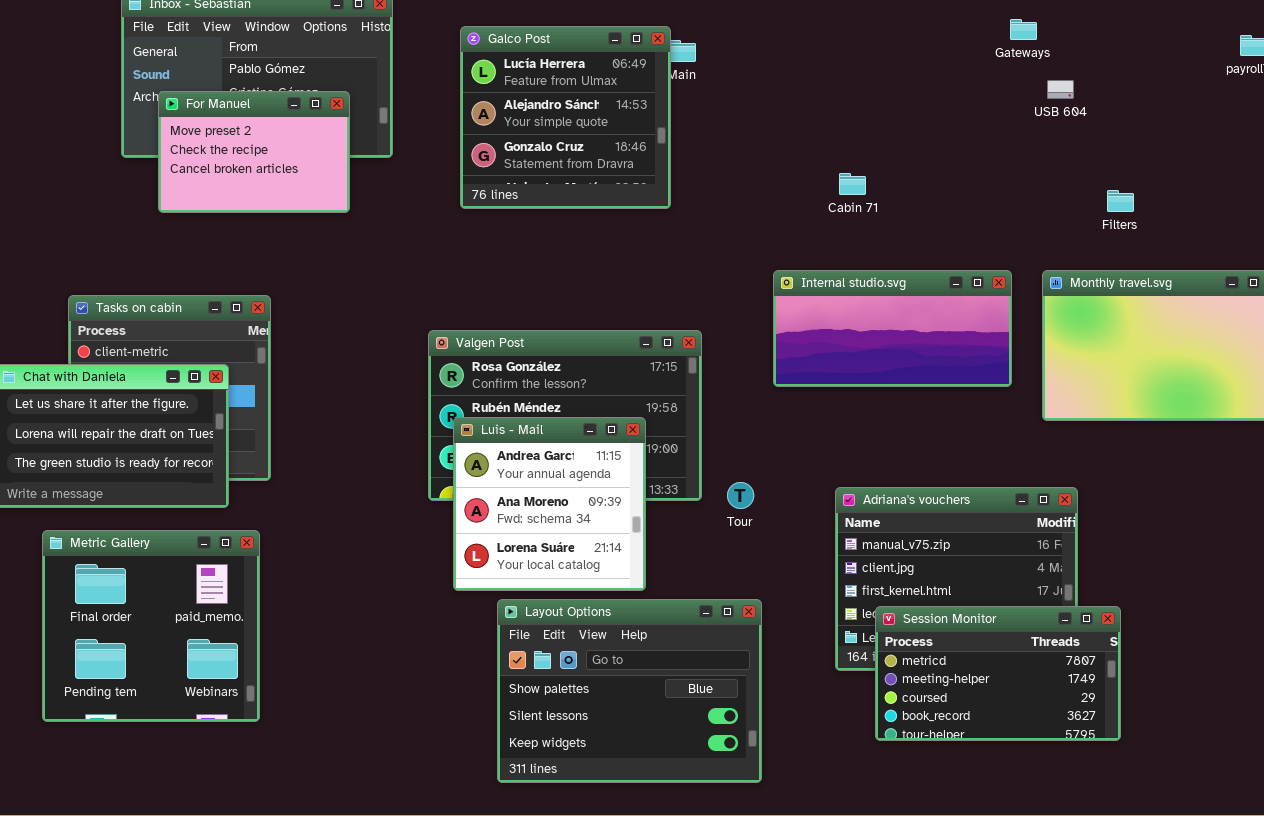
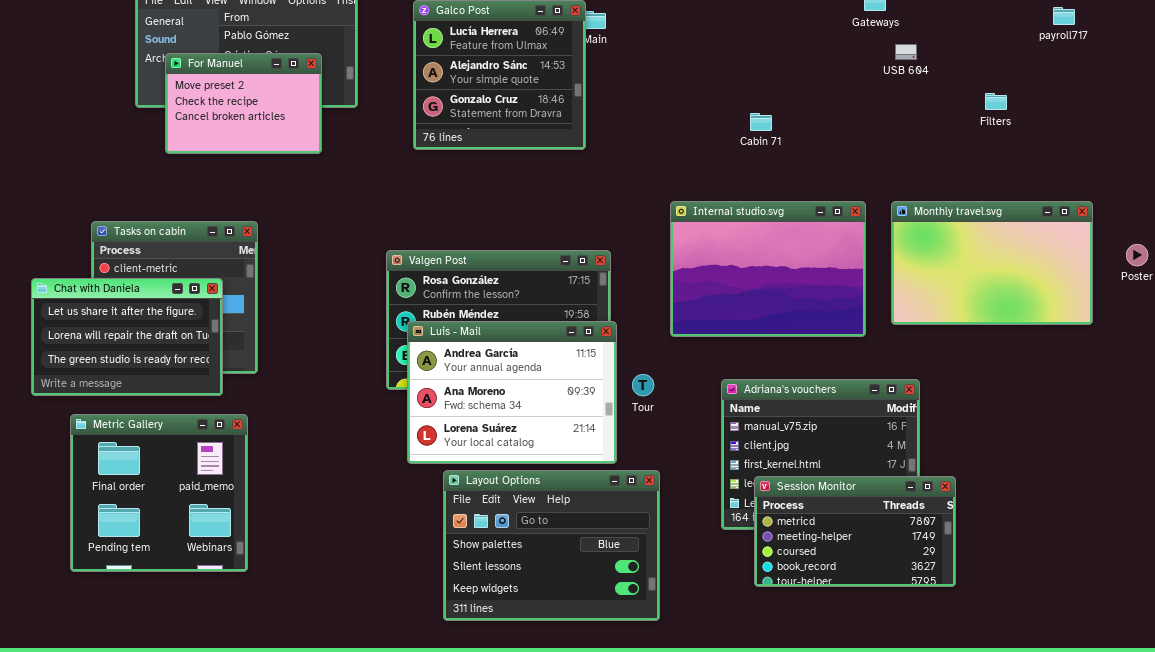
Cabin 71: [839,173,866,195] -> [750,113,772,131], moved
Filters: [1107,190,1134,212] -> [985,93,1007,110], moved
Internal studio.svg: [773,270,1012,387] -> [670,201,866,337], resized
Luis - Mail: [453,417,646,591] -> [407,321,617,464], resized

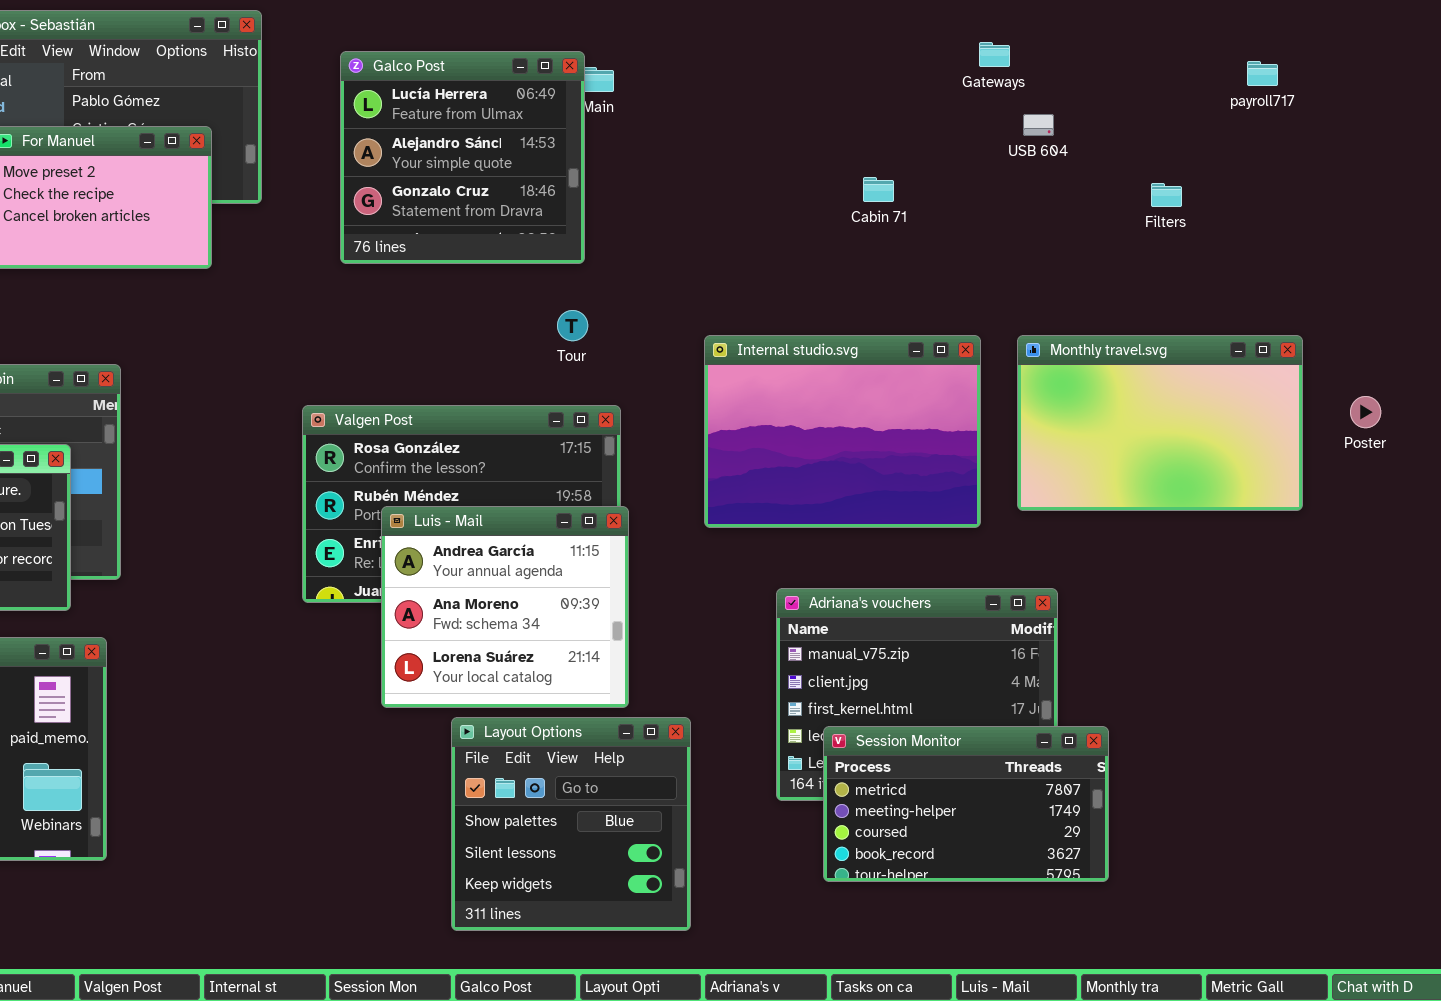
Cabin 71: [750,113,772,131] -> [863,177,894,202], moved
Luis - Mail: [407,321,617,464] -> [381,506,629,708], resized
Tour: [632,374,654,396] -> [557,310,588,341], moved
Layout Options: [443,470,660,621] -> [451,717,691,931], resized

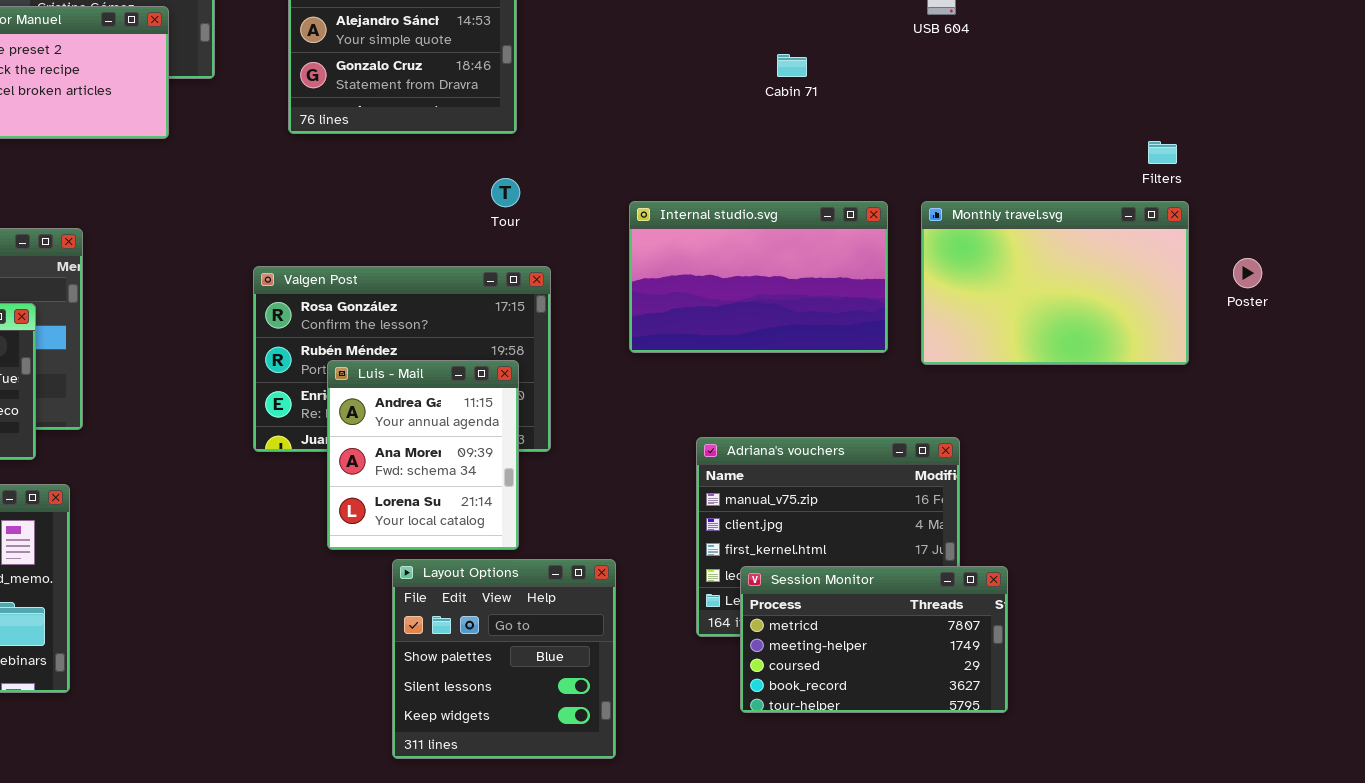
Filters: [1151,183,1182,207] -> [1148,141,1177,164], moved
Internal studio.svg: [704,335,981,528] -> [629,201,888,353], resized
Luis - Mail: [381,506,629,708] -> [327,360,519,550], resized

